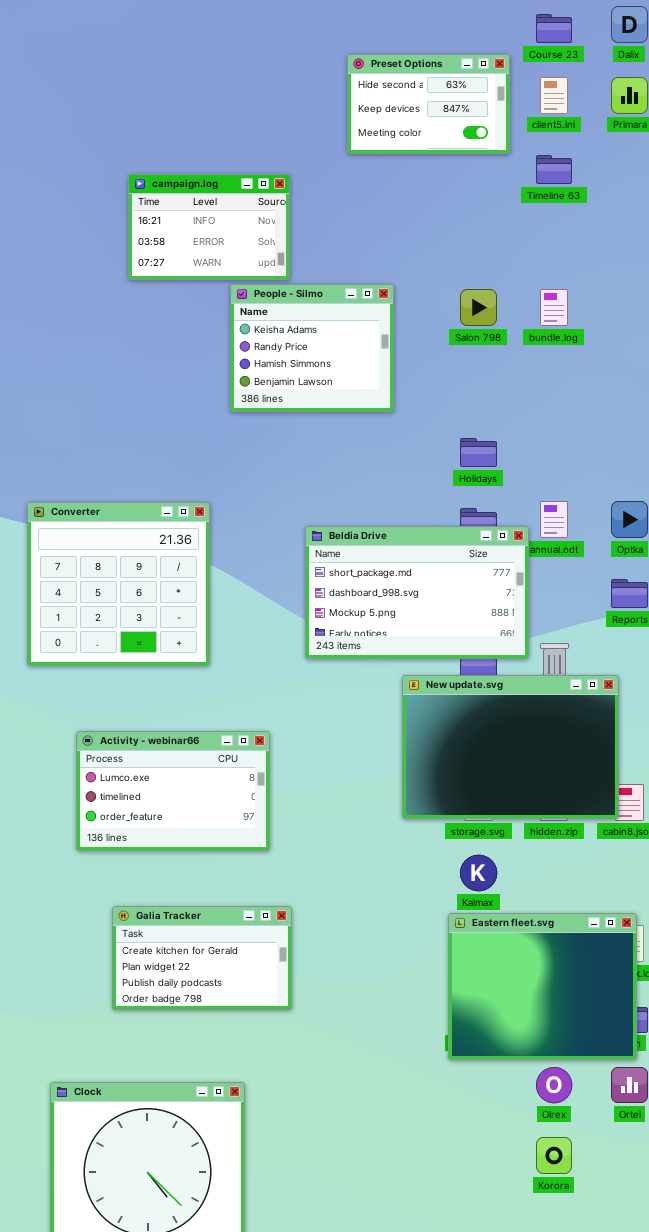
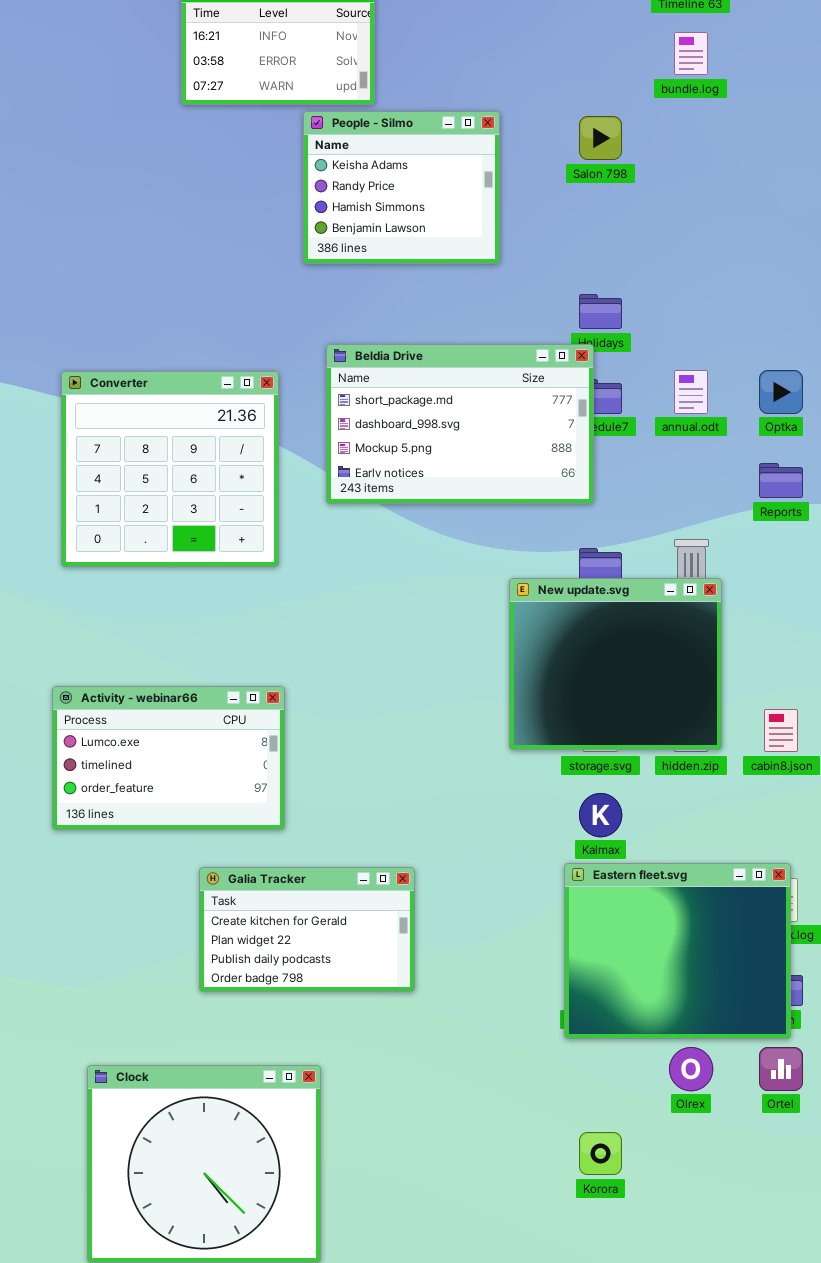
bundle.log: [540,289,568,326] -> [674,32,708,75], moved
Beldia Drive: [305,526,529,659] -> [326,344,594,504], moved
New update.svg: [402,675,619,819] -> [509,578,722,750], resized
Activity - webinar66: [76,731,270,851] -> [52,686,285,830], moved
Galia Tracker: [112,906,292,1010] -> [199,867,415,992], moved
Korora: [536,1137,572,1174] -> [579,1132,622,1175], moved

